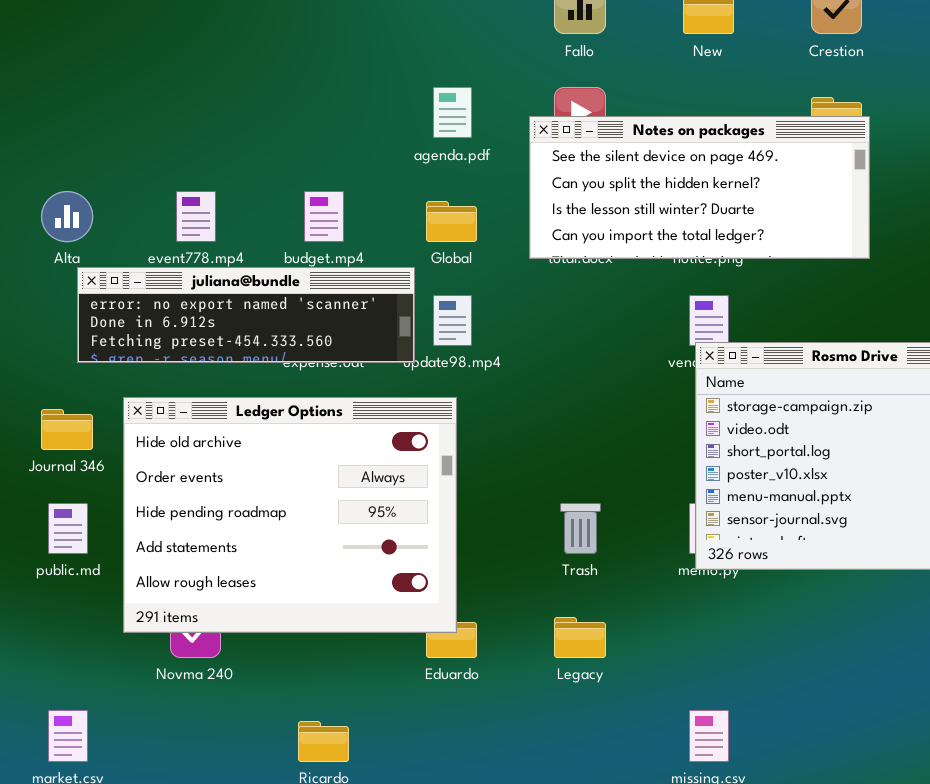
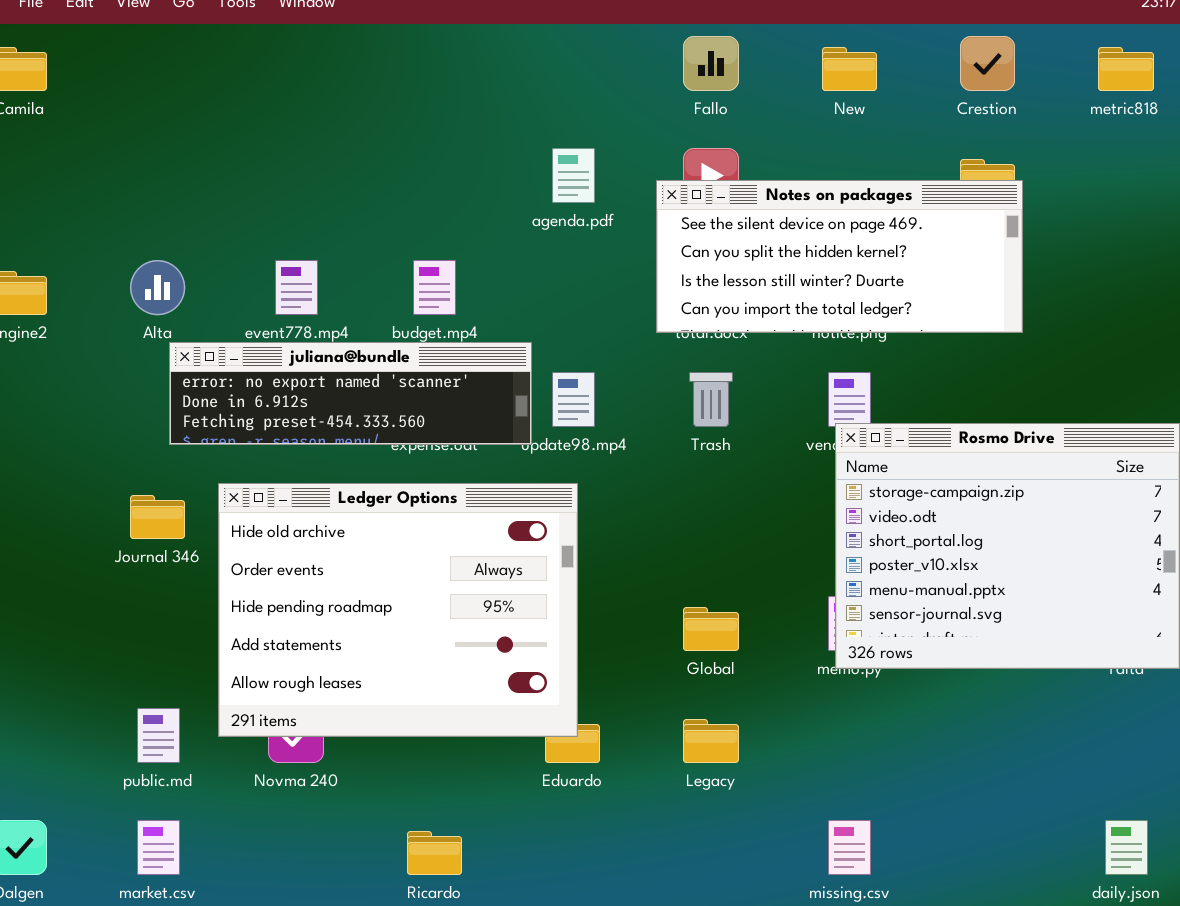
Global: [426,201,477,242] -> [683,607,739,651], moved
public.md: [48,503,88,554] -> [137,708,180,763], moved
Trash: [560,503,601,554] -> [689,372,733,427], moved

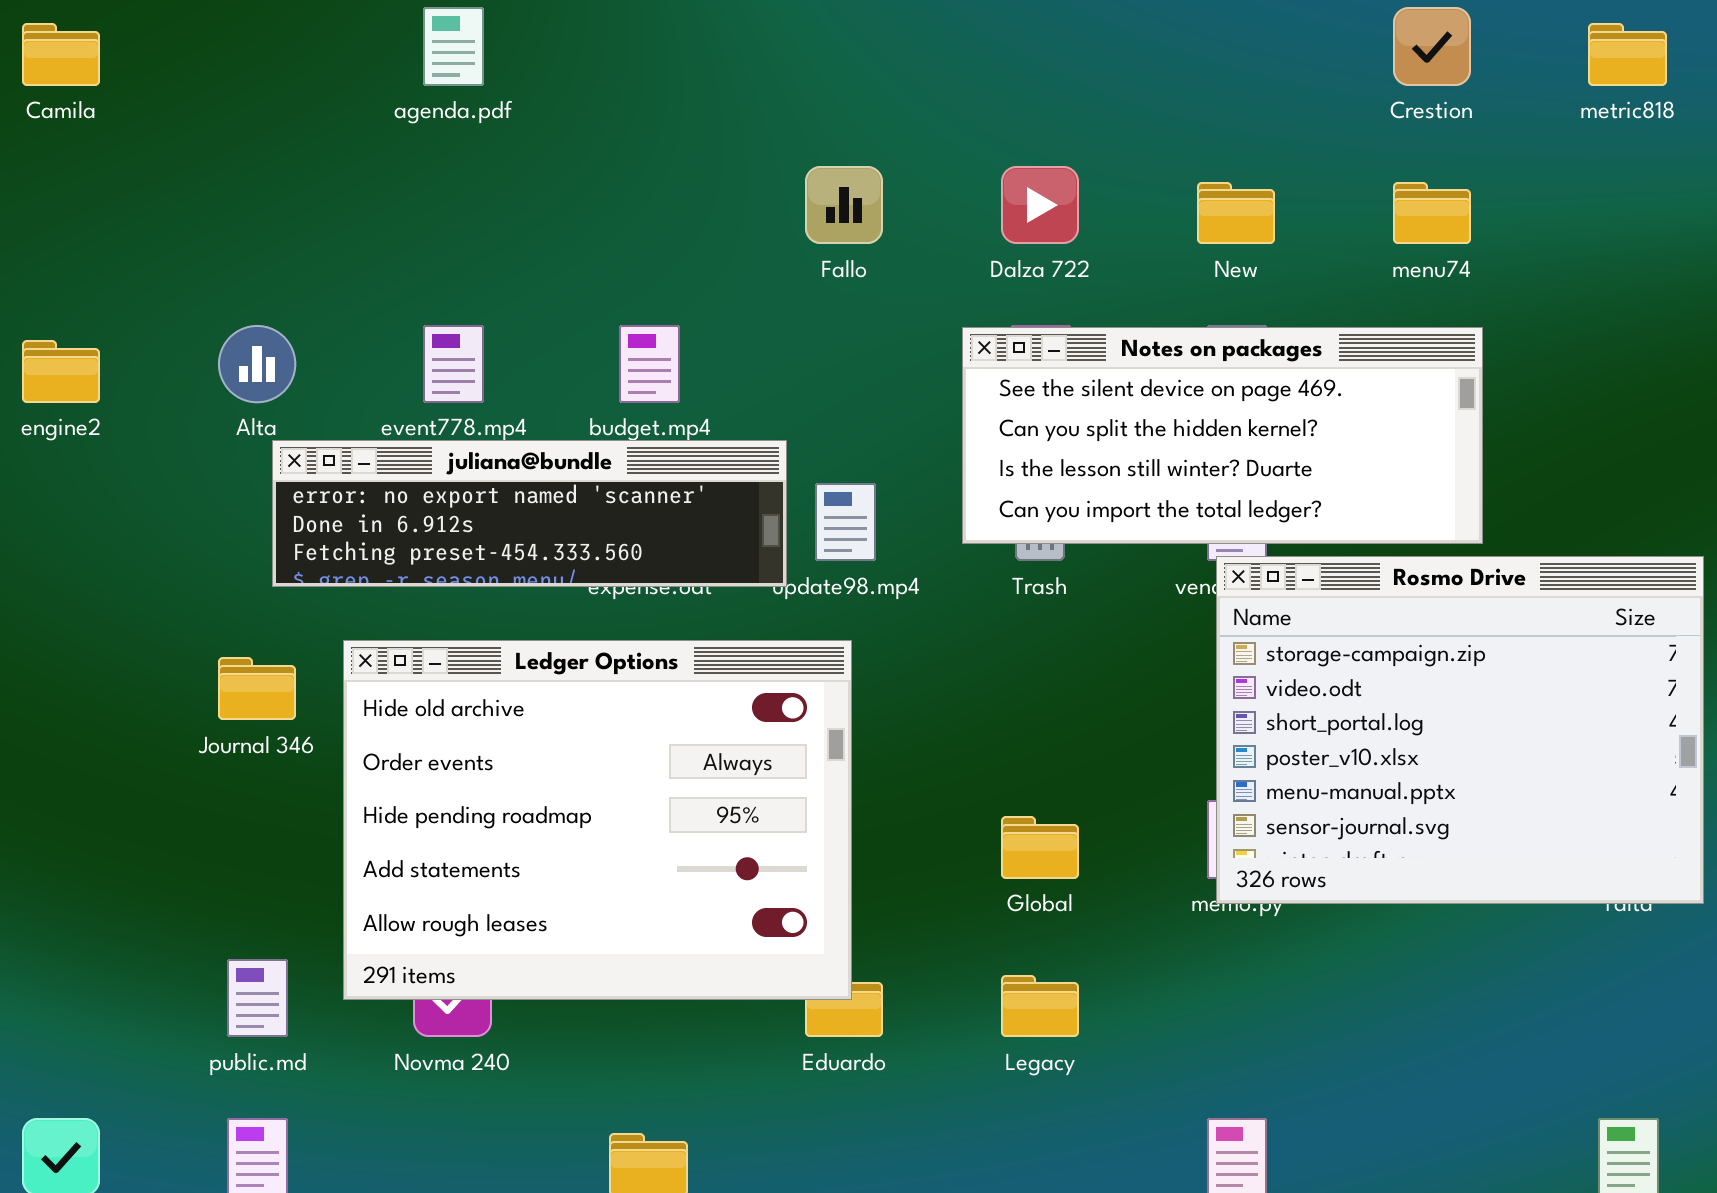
Fallo: [683,36,739,91] -> [805,166,883,244], moved
New: [822,47,877,91] -> [1197,182,1275,244], moved
agenda.pdf: [552,148,595,203] -> [423,7,484,86], moved
Notes on packages: [656,180,1023,333] -> [962,327,1483,544], moved

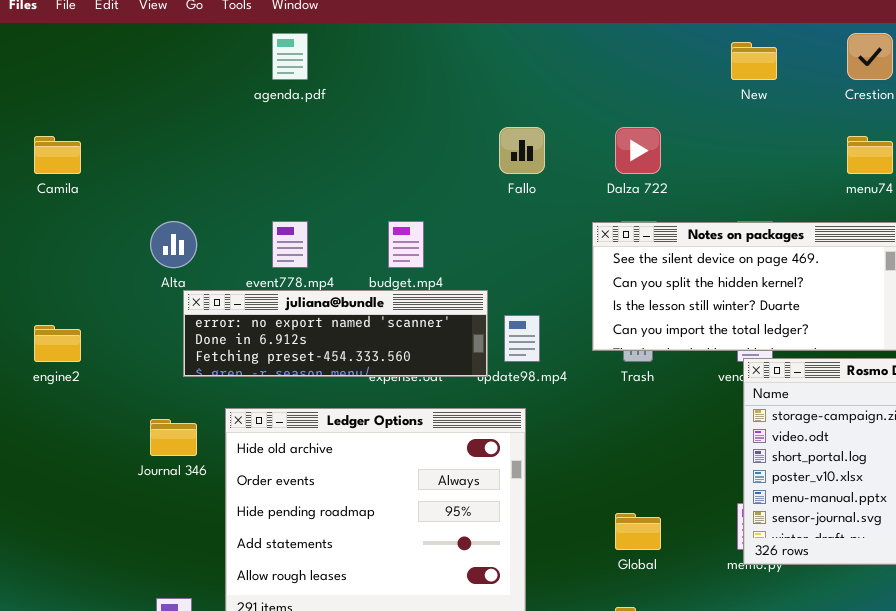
Camila: [22,23,100,86] -> [34,136,81,174], moved
New: [1197,182,1275,244] -> [731,42,777,80], moved
engine2: [22,340,100,403] -> [34,325,81,362], moved

